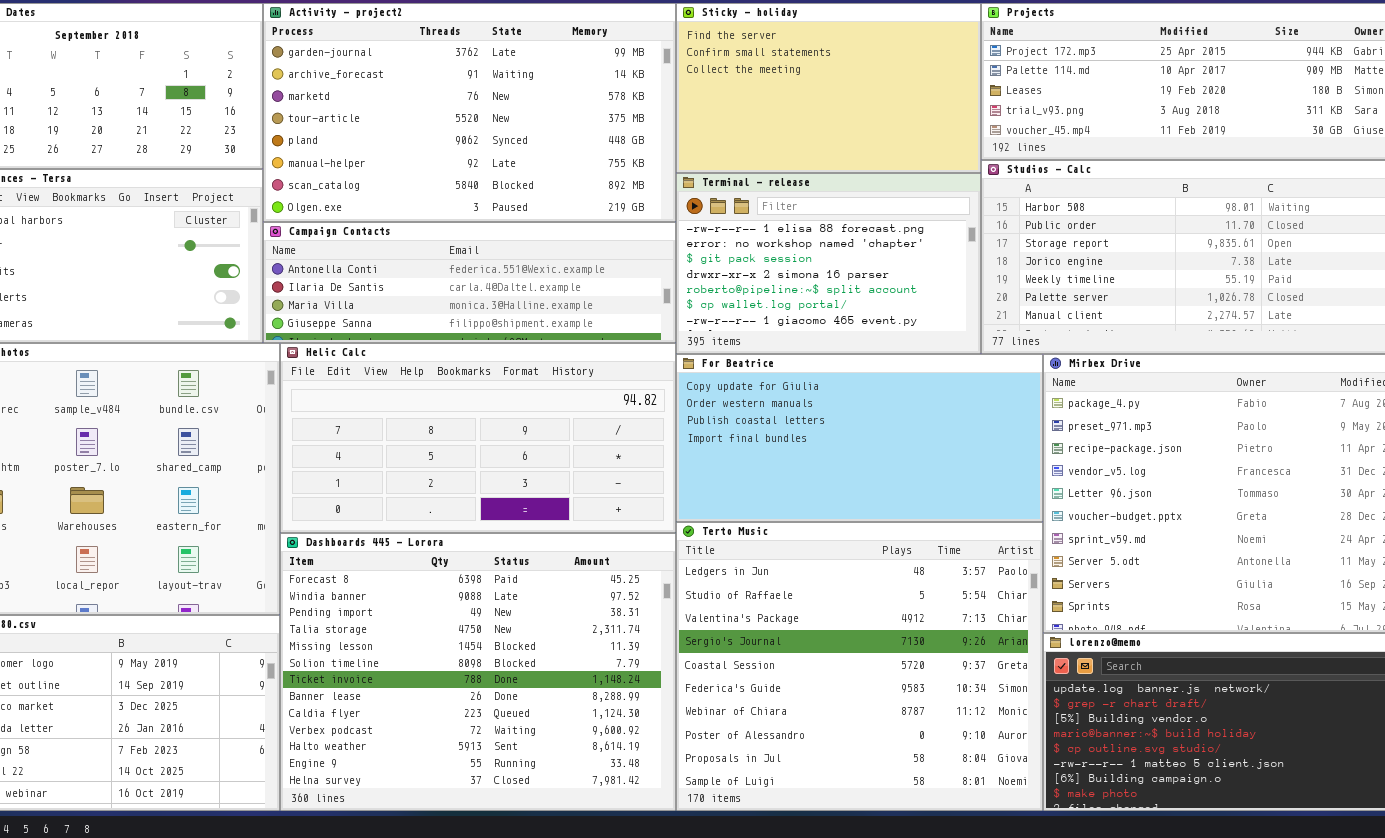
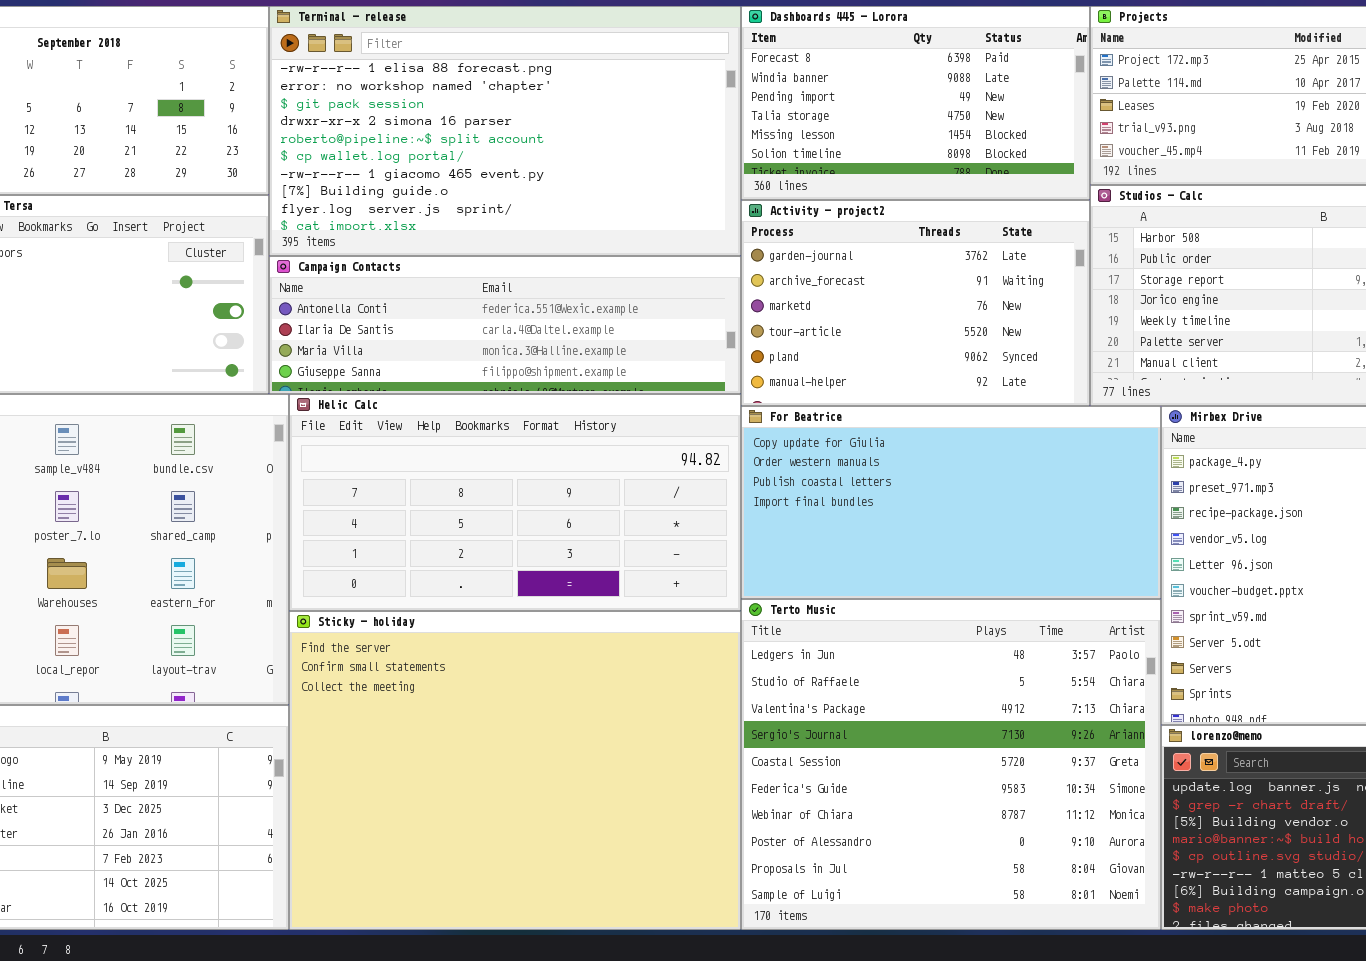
Activity - project2: [263,3,676,222] -> [741,200,1090,406], moved, resized
Sticky - holiday: [676,3,981,173] -> [289,611,741,930], moved, resized
Terminal - release: [676,173,981,354] -> [269,6,741,256], moved, resized
Dashboards 445 - Lorora: [280,533,676,811] -> [741,6,1090,200], moved, resized

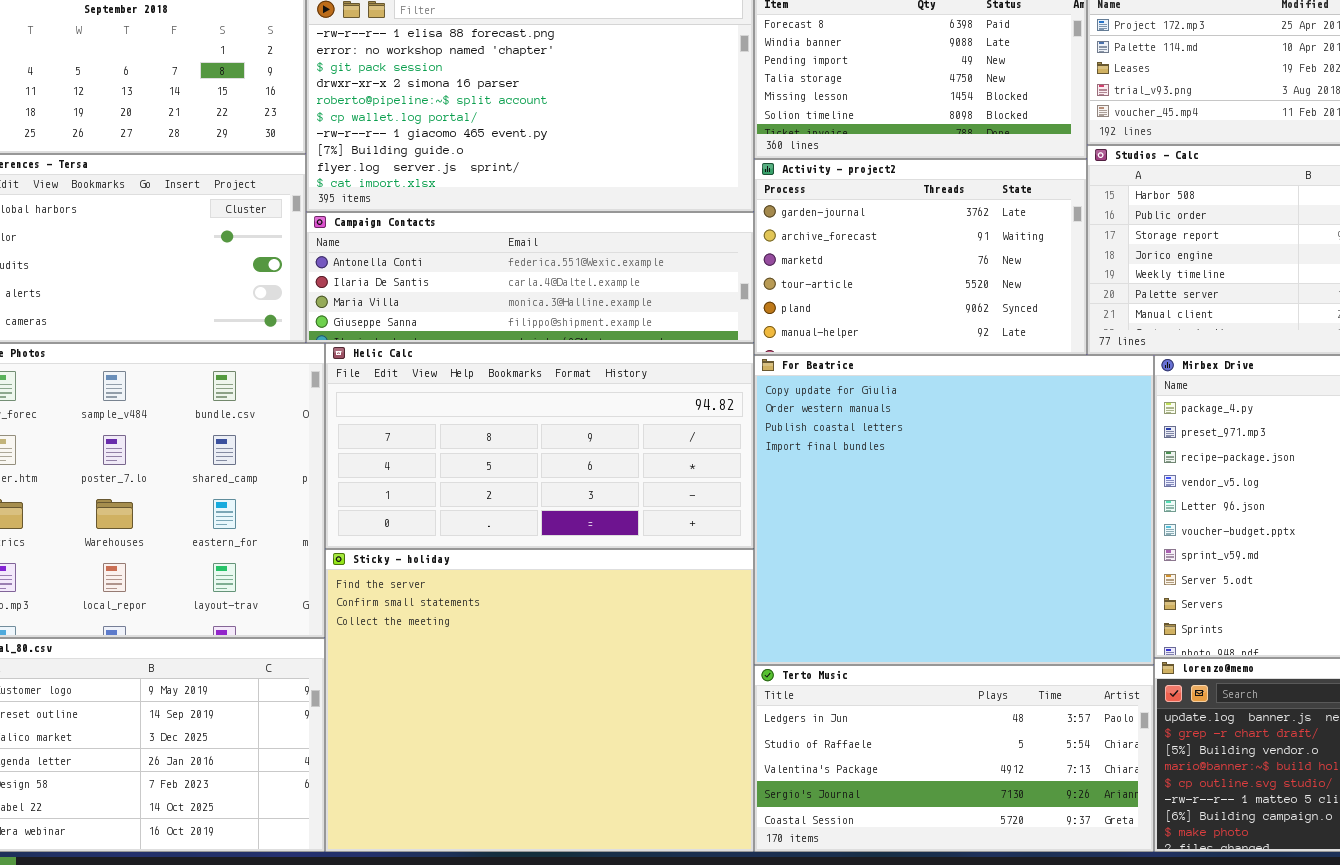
For Beatrice: [741,406,1161,599] -> [754,355,1154,665], resized
Terto Music: [741,599,1161,930] -> [754,665,1154,852], resized

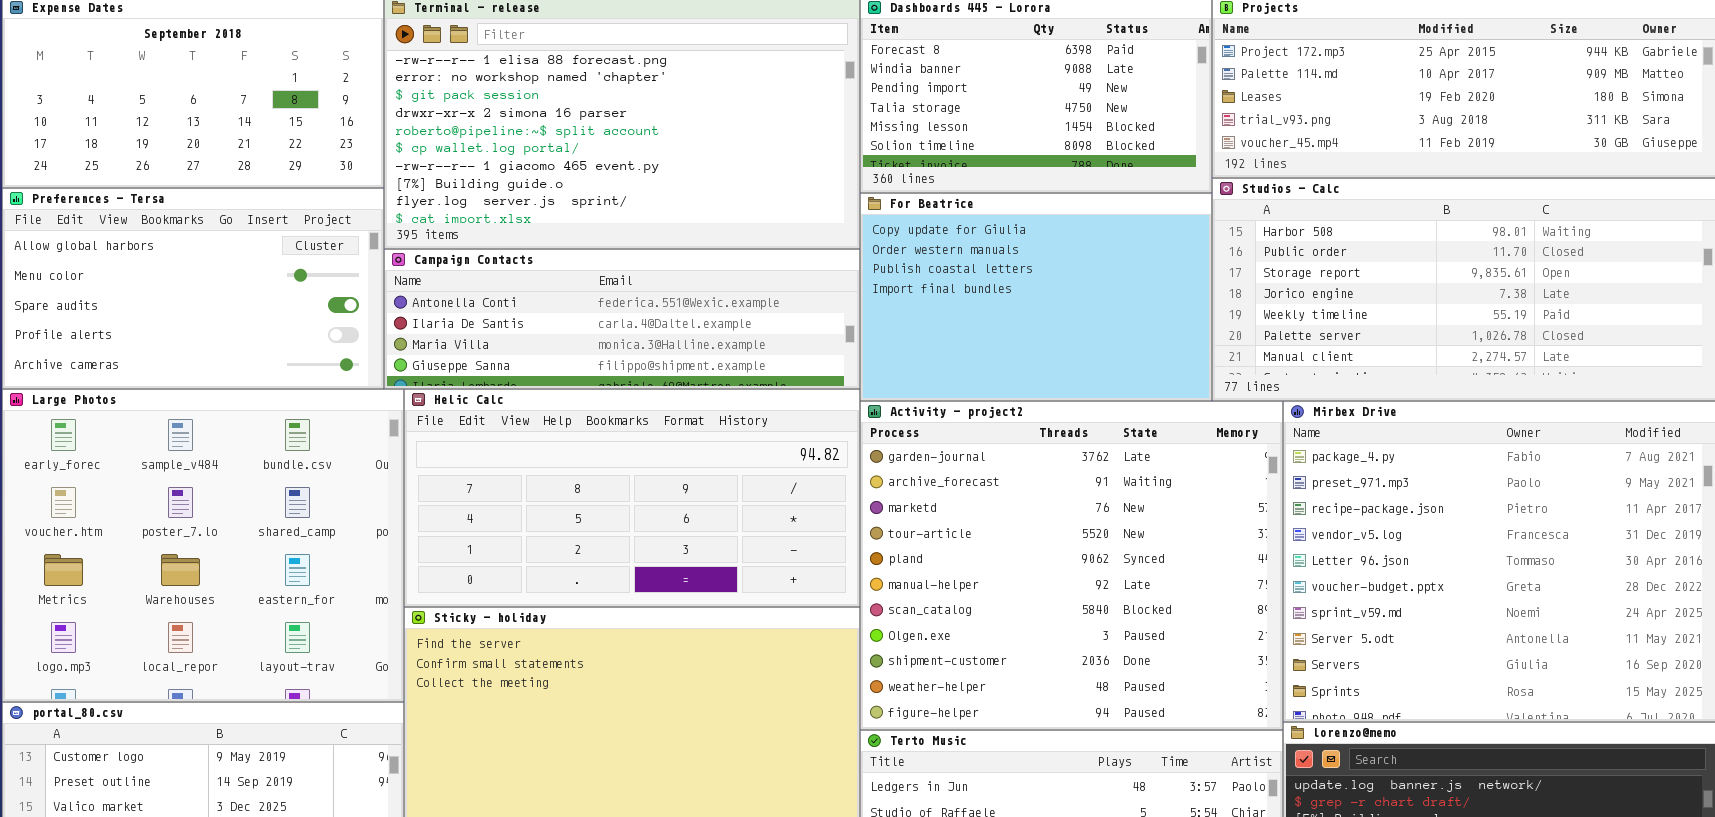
Activity - project2: [754,159,1087,355] -> [860,401,1283,730], moved, resized
For Beatrice: [754,355,1154,665] -> [860,193,1212,401], moved, resized

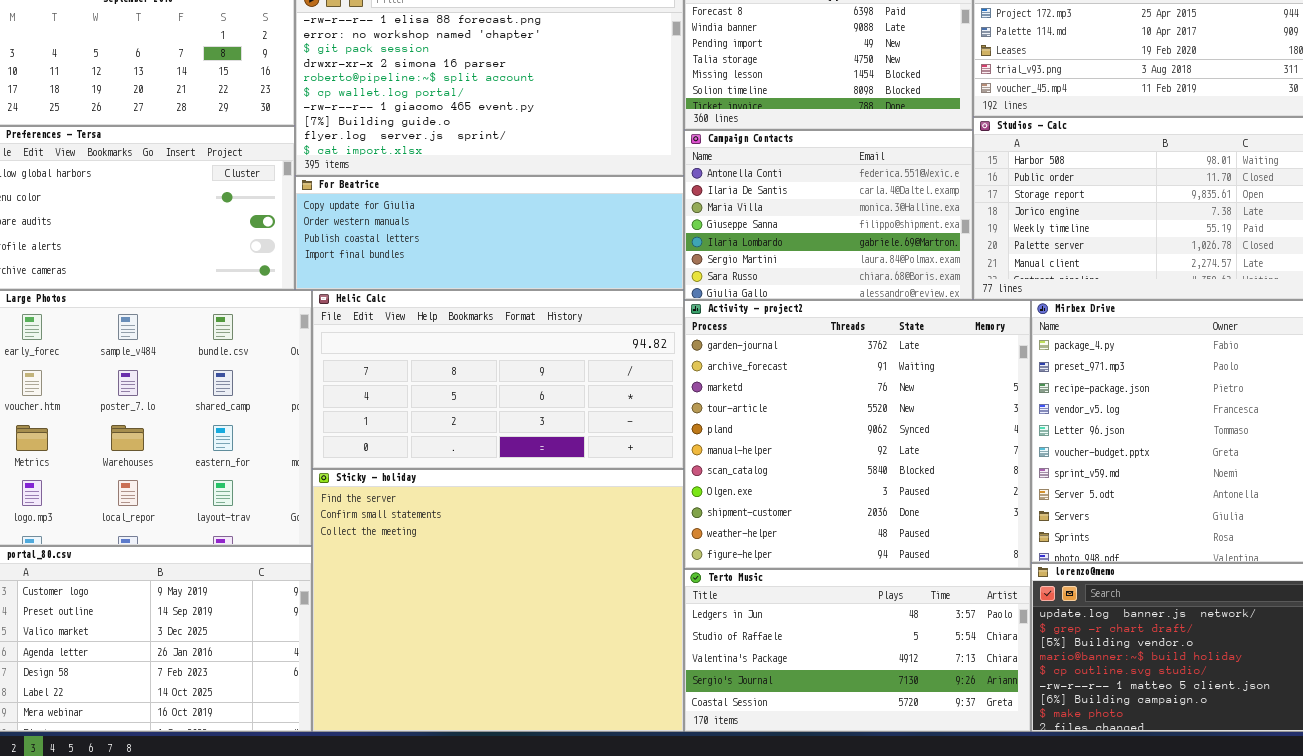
For Beatrice: [860,193,1212,401] -> [295,176,684,290], moved, resized
Campaign Contacts: [384,249,860,389] -> [684,130,973,300], moved, resized

